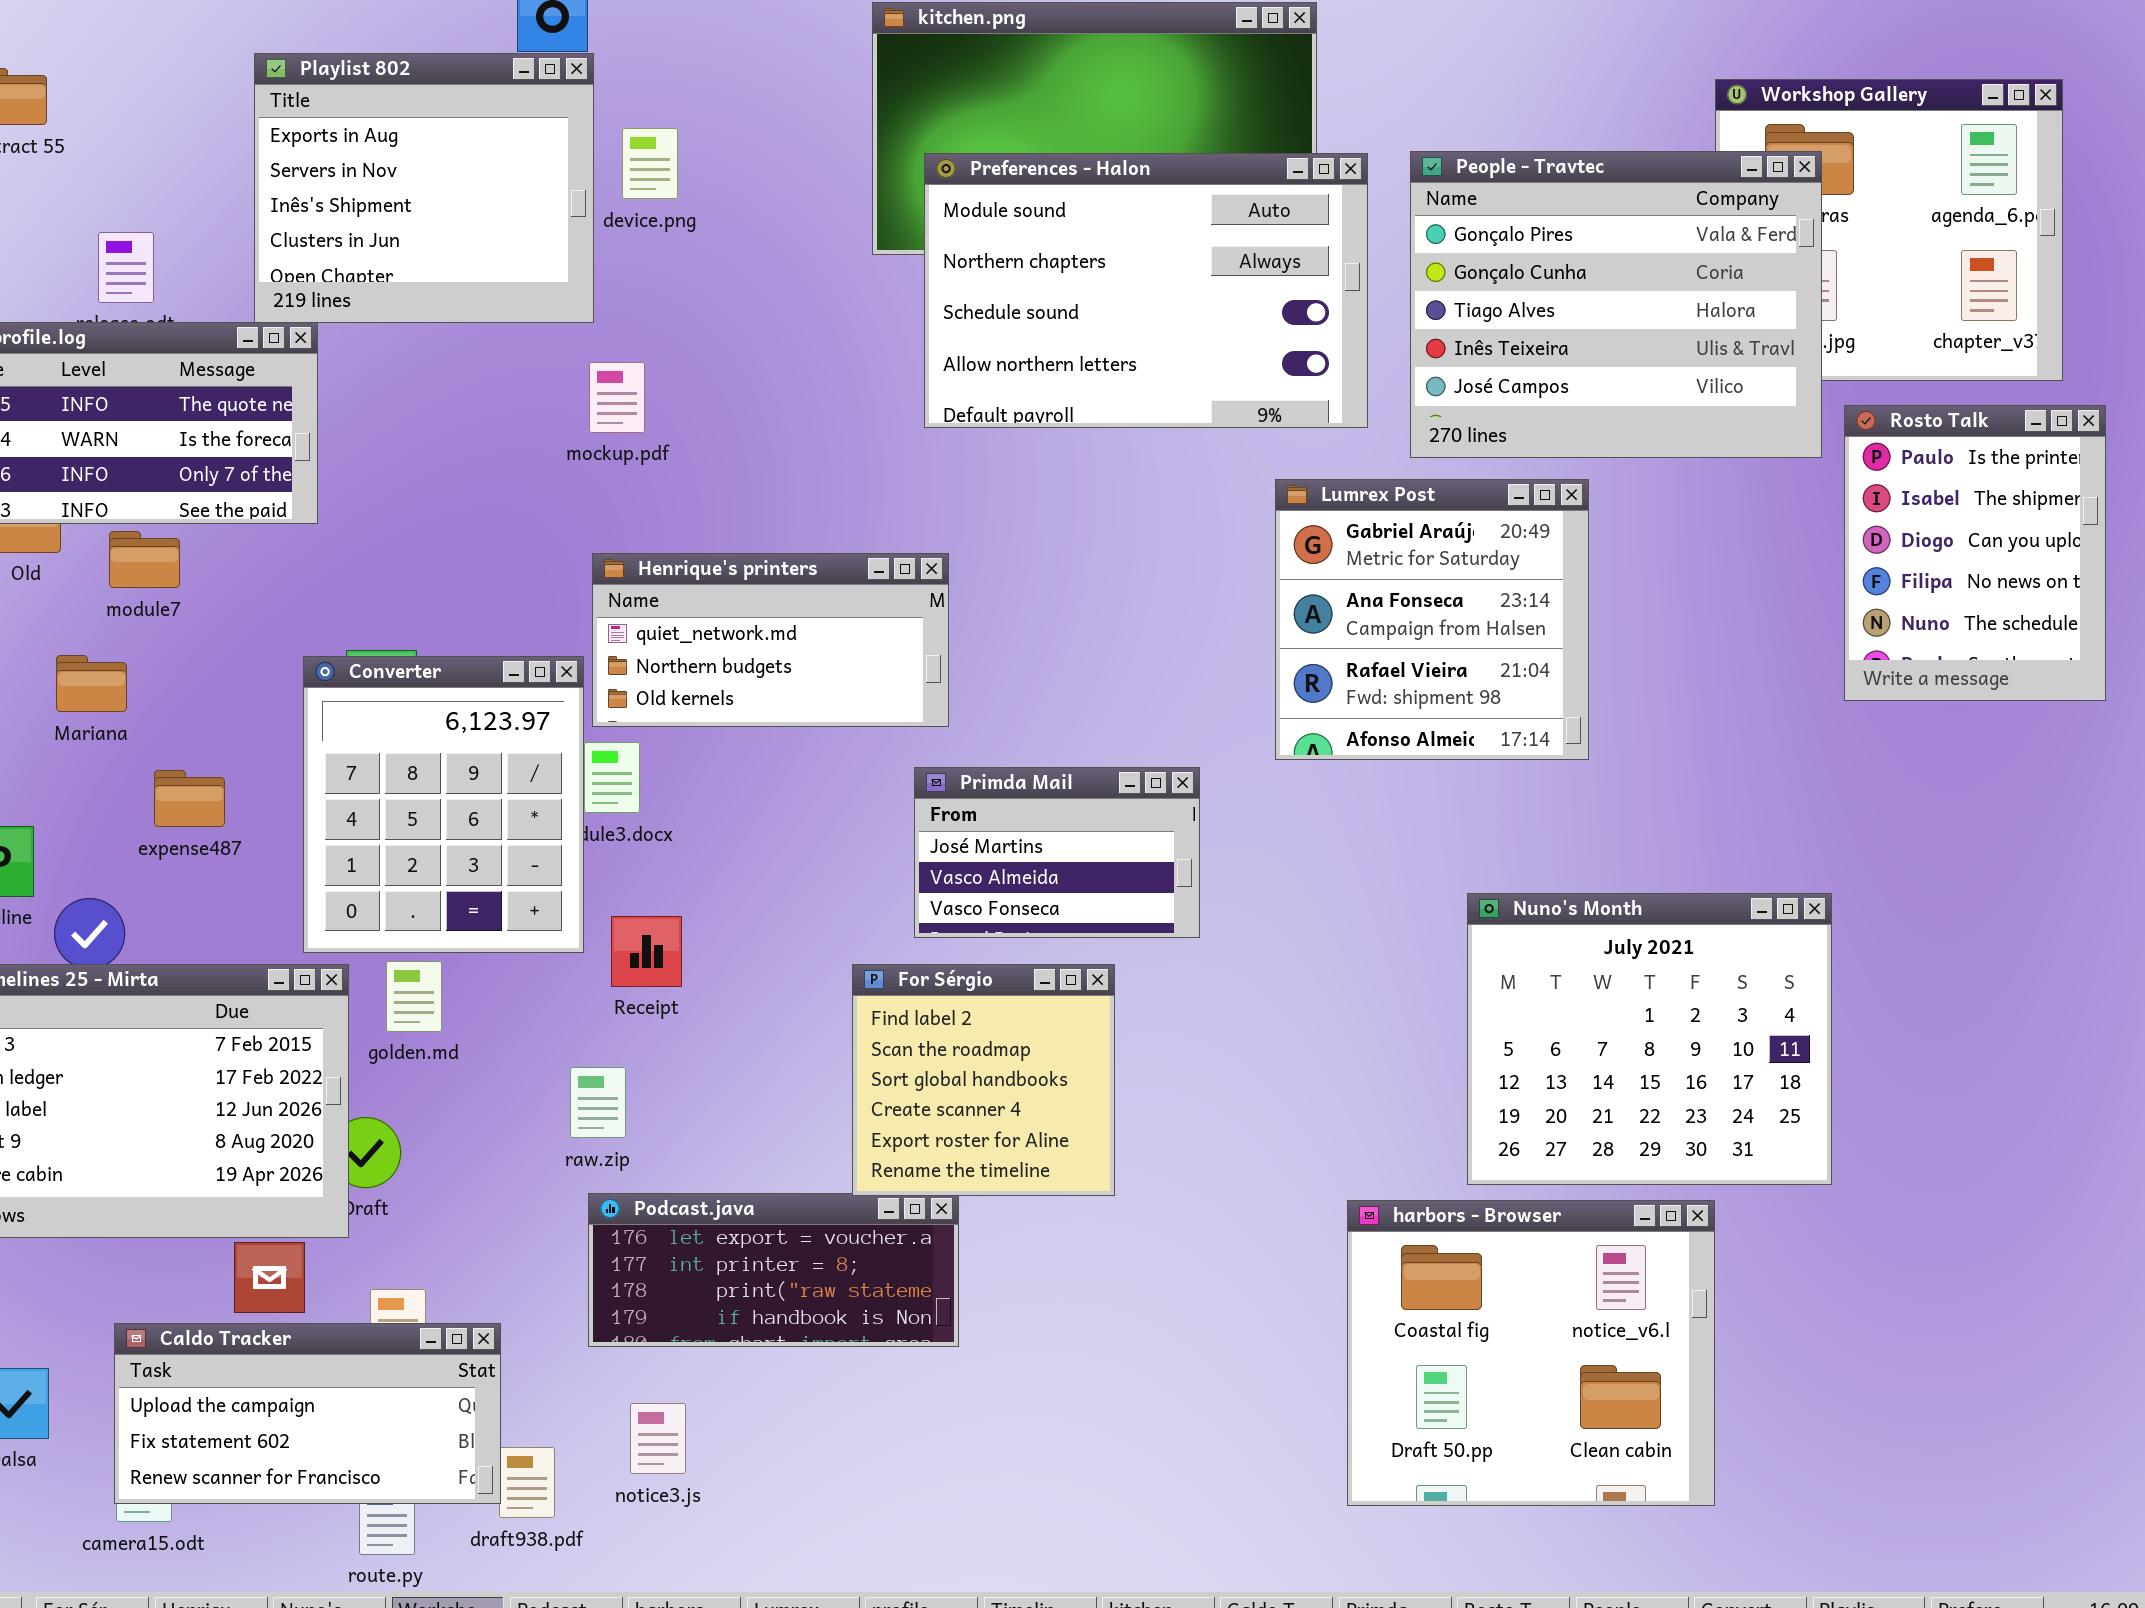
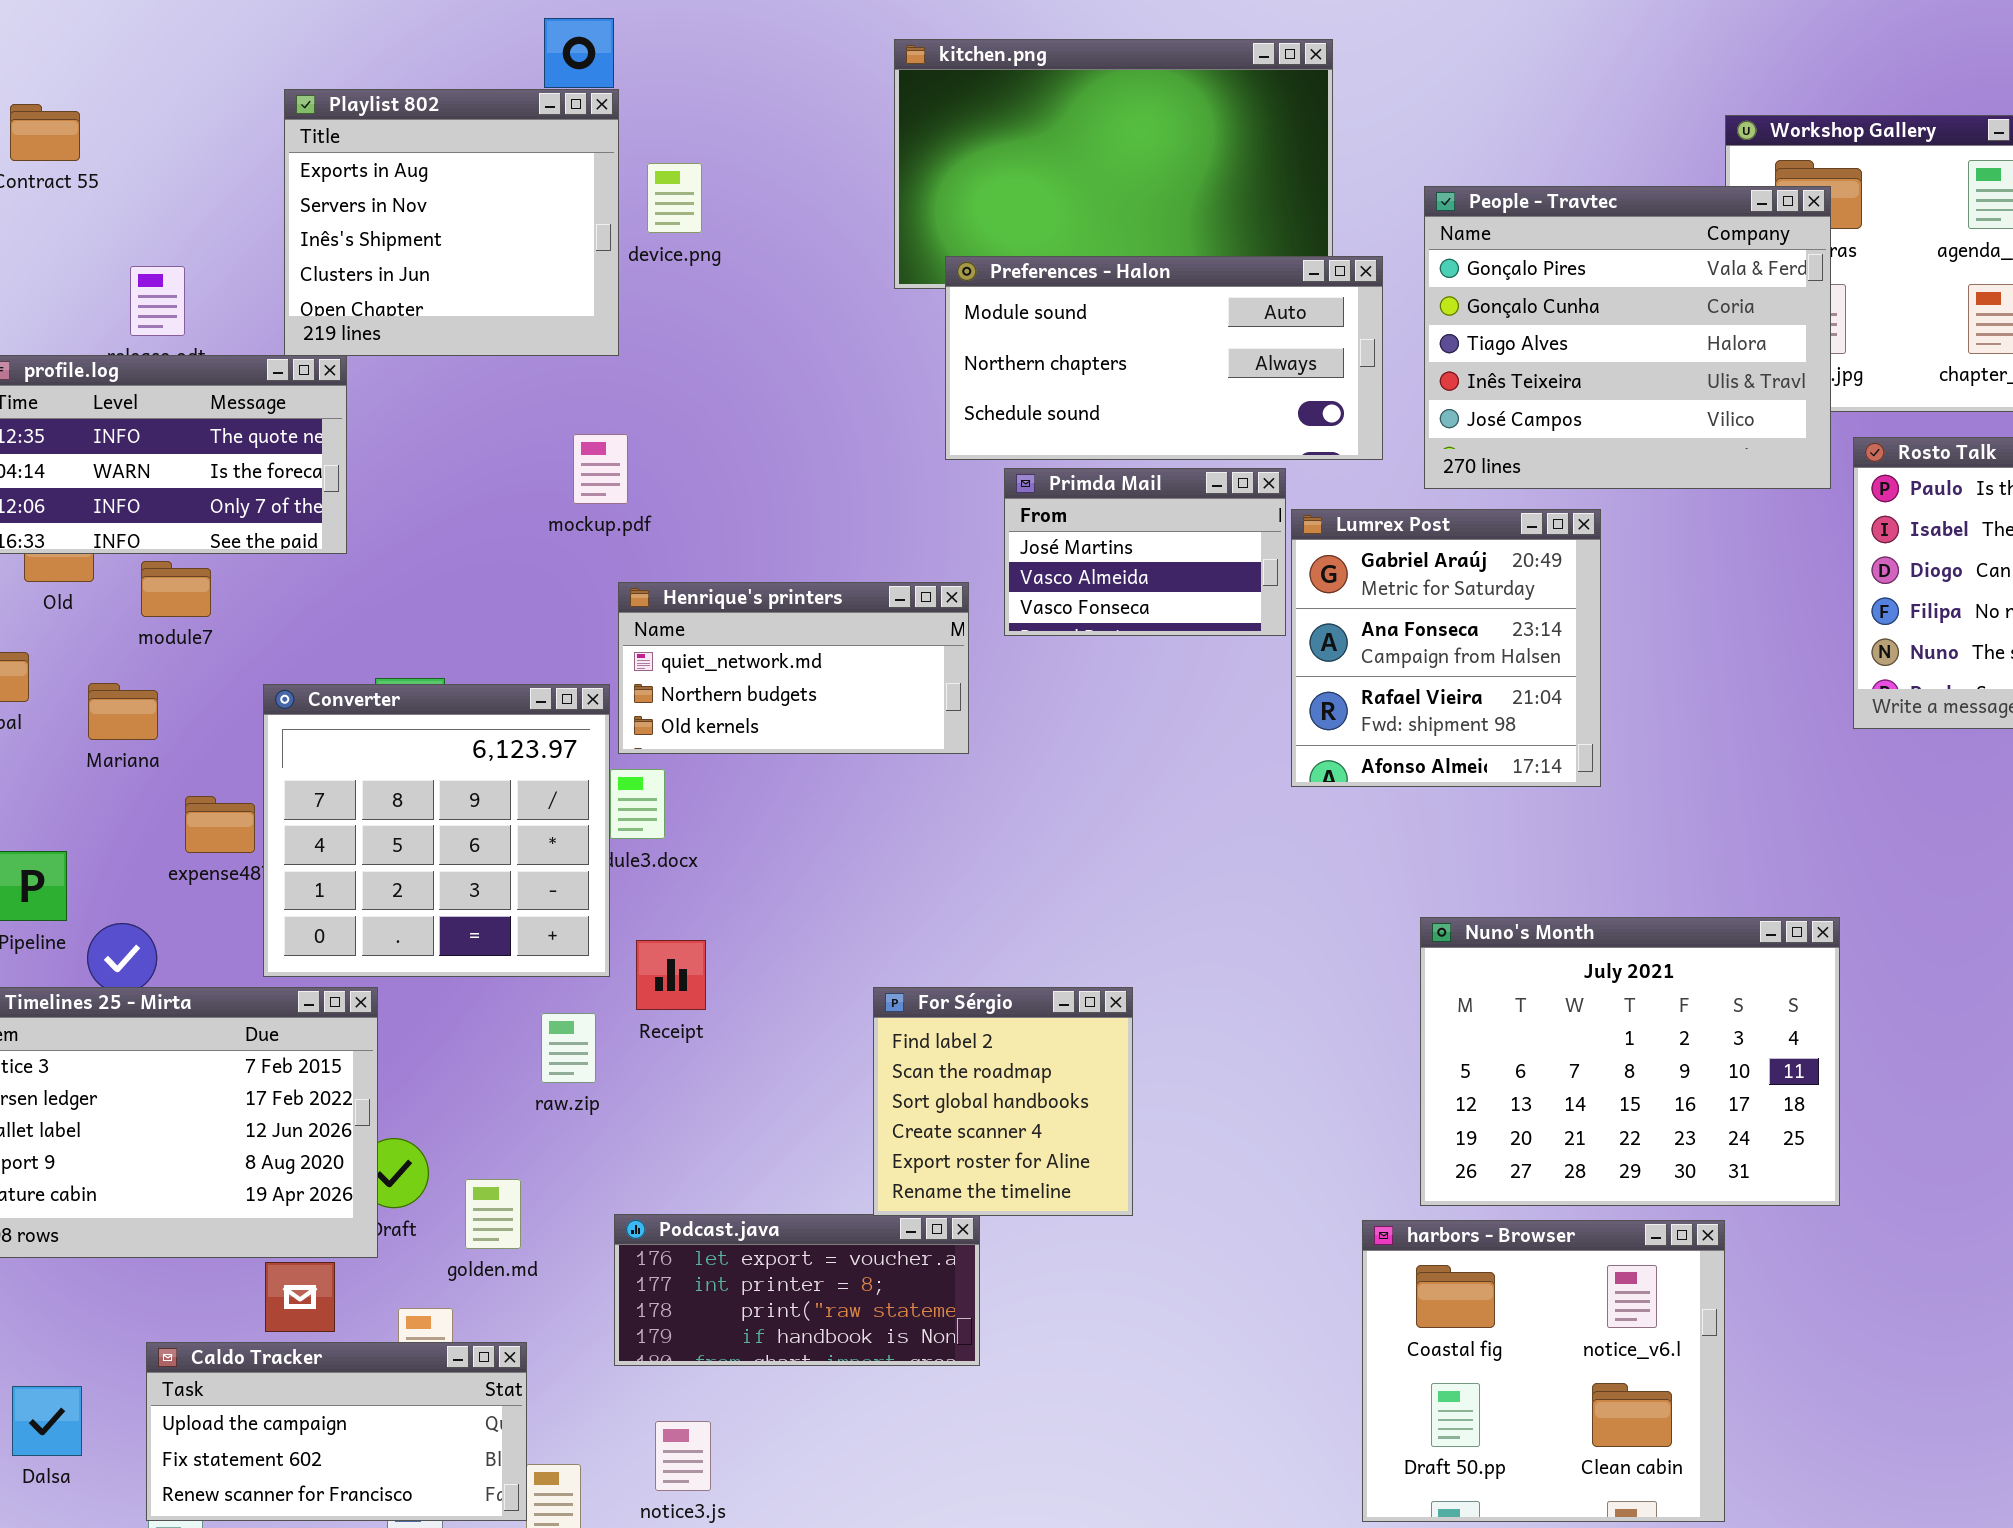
Preferences - Halon: [924,153,1368,428] -> [945,256,1383,460], resized
mockup.pdf: [589,362,645,433] -> [573,434,628,504], moved
Converter: [303,656,584,953] -> [263,684,610,977], resized
Primda Mail: [914,767,1200,938] -> [1004,468,1286,636], moved
Nuno's Month: [1467,893,1832,1185] -> [1420,917,1840,1206], resized
golden.md: [386,961,442,1032] -> [465,1179,521,1249], moved
raw.zip: [570,1067,626,1138] -> [541,1013,596,1083], moved

